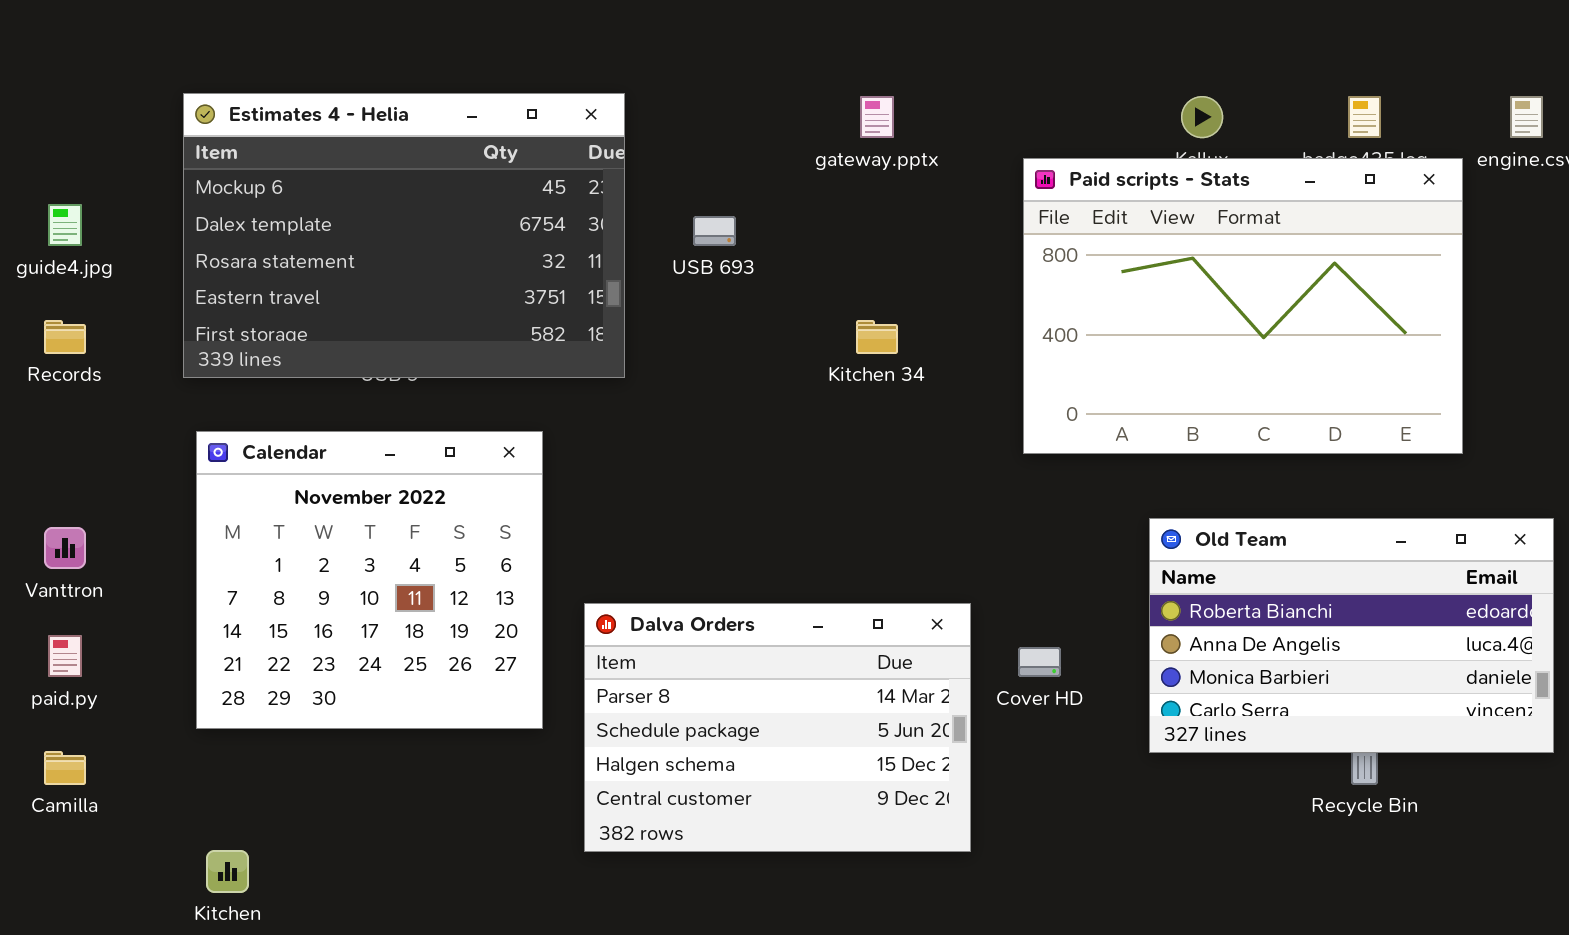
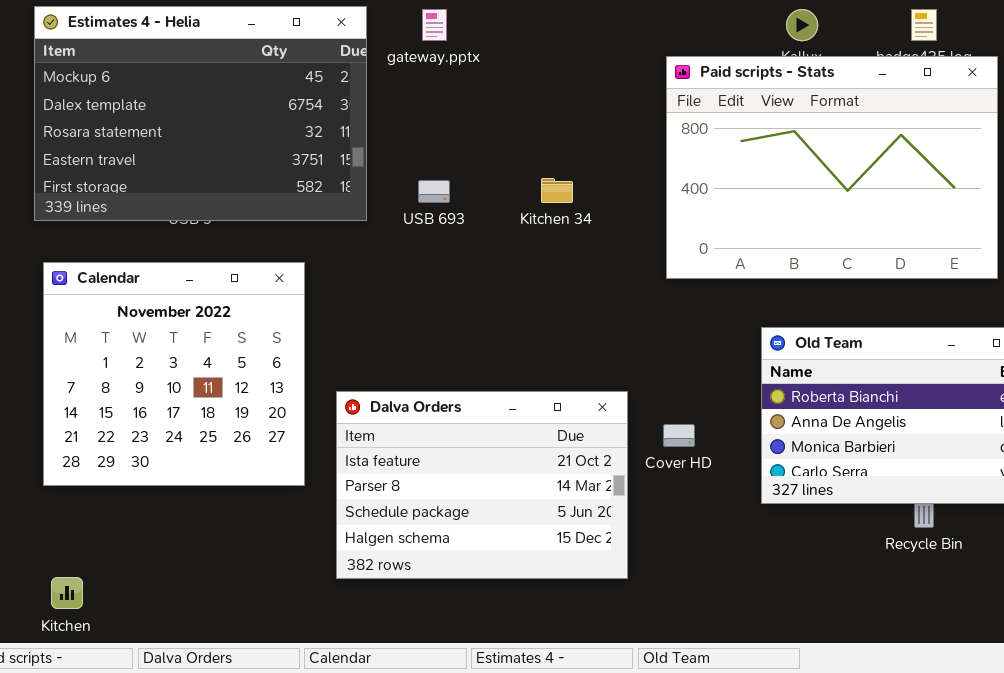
gateway.pptx: [860,96,894,138] -> [422,9,447,41], moved
USB 693: [693,216,736,246] -> [418,180,450,203], moved
Dalva Orders: [584,603,971,852] -> [336,391,628,579], scrolled up 1 row

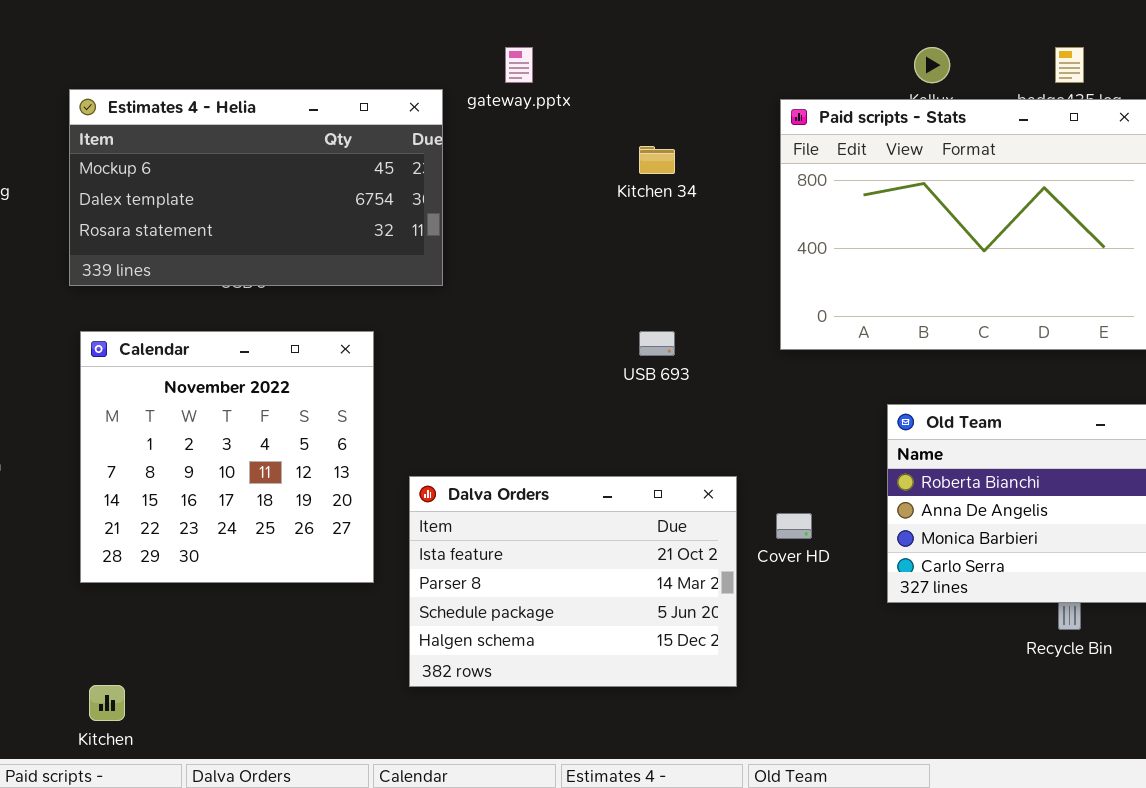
Estimates 4 - Helia: [34,6,367,221] -> [69,89,443,286], resized
Kitchen 34: [541,178,573,203] -> [639,146,675,174], moved
USB 693: [418,180,450,203] -> [639,331,675,356], moved

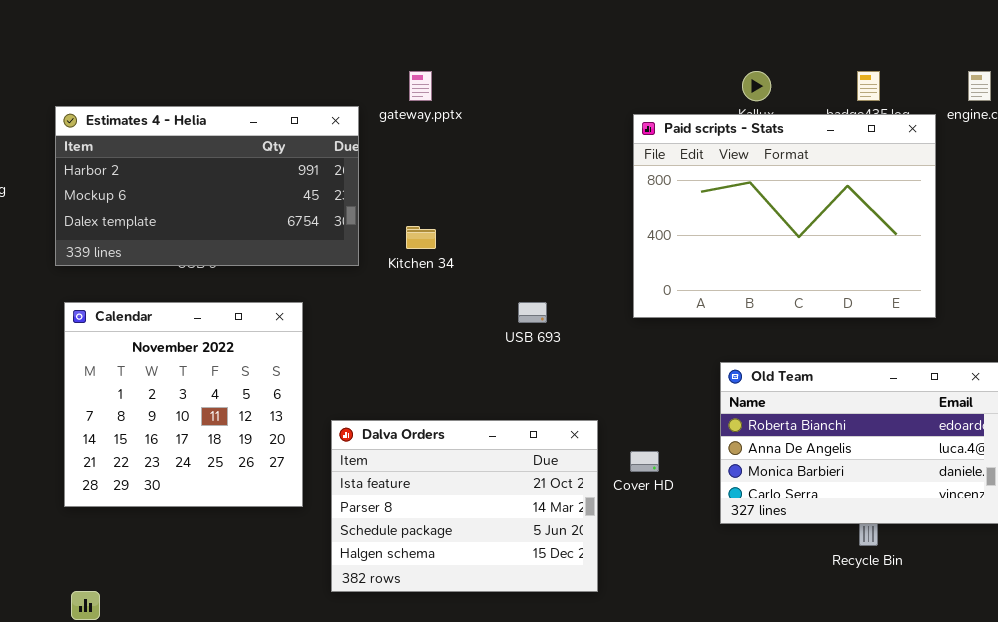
Estimates 4 - Helia: [69,89,443,286] -> [55,106,359,266], scrolled up 1 row
Kitchen 34: [639,146,675,174] -> [406,226,436,249], moved

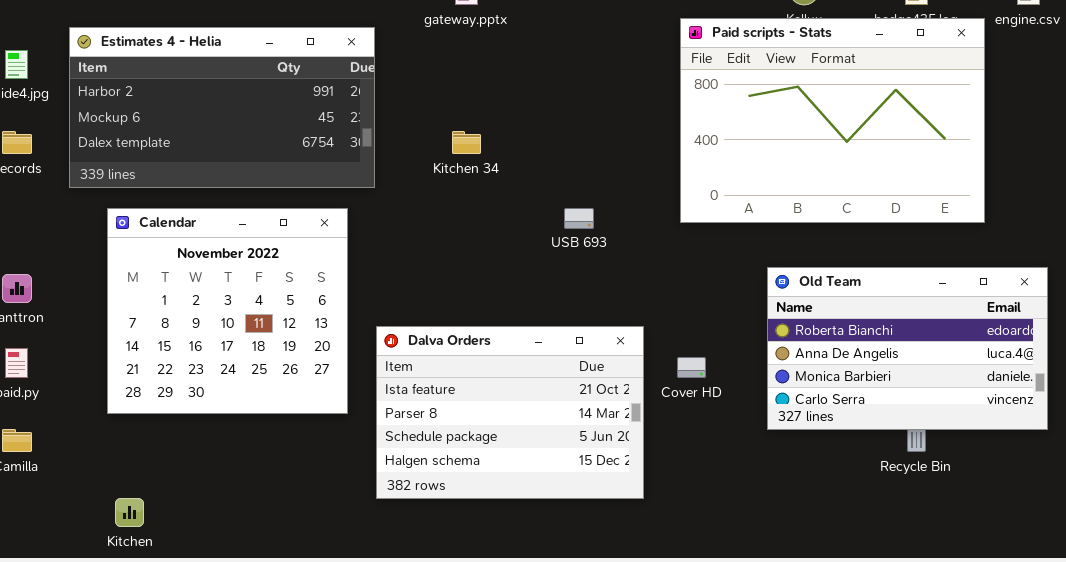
Estimates 4 - Helia: [55,106,359,266] -> [69,27,375,188], moved

